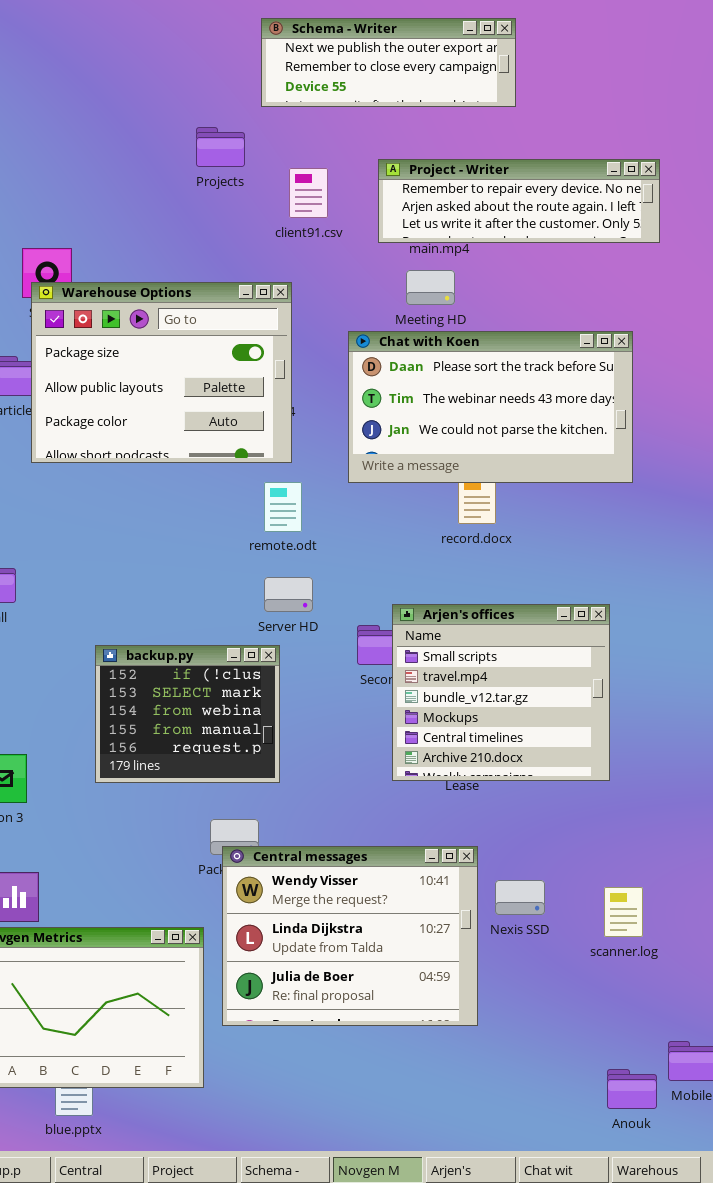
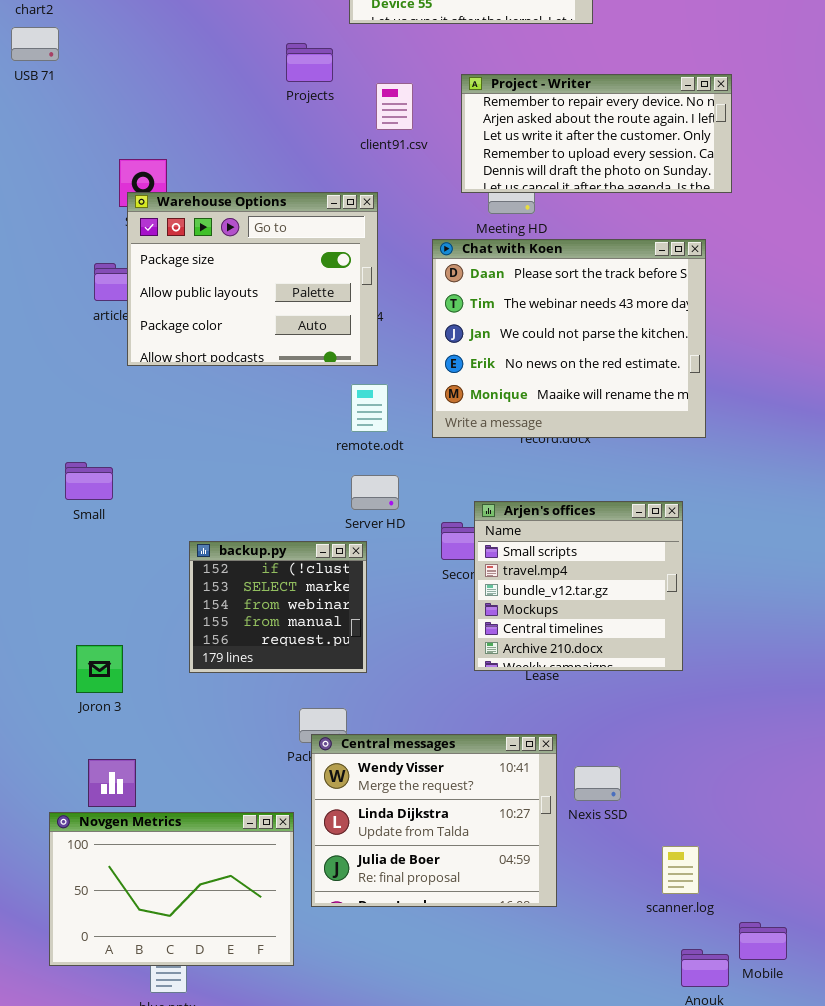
Project - Writer: [378,159,660,243] -> [461,74,732,193], resized
Chat with Koen: [348,331,633,483] -> [432,239,706,438], resized
scanner.log: [604,887,643,937] -> [662,846,699,894], moved

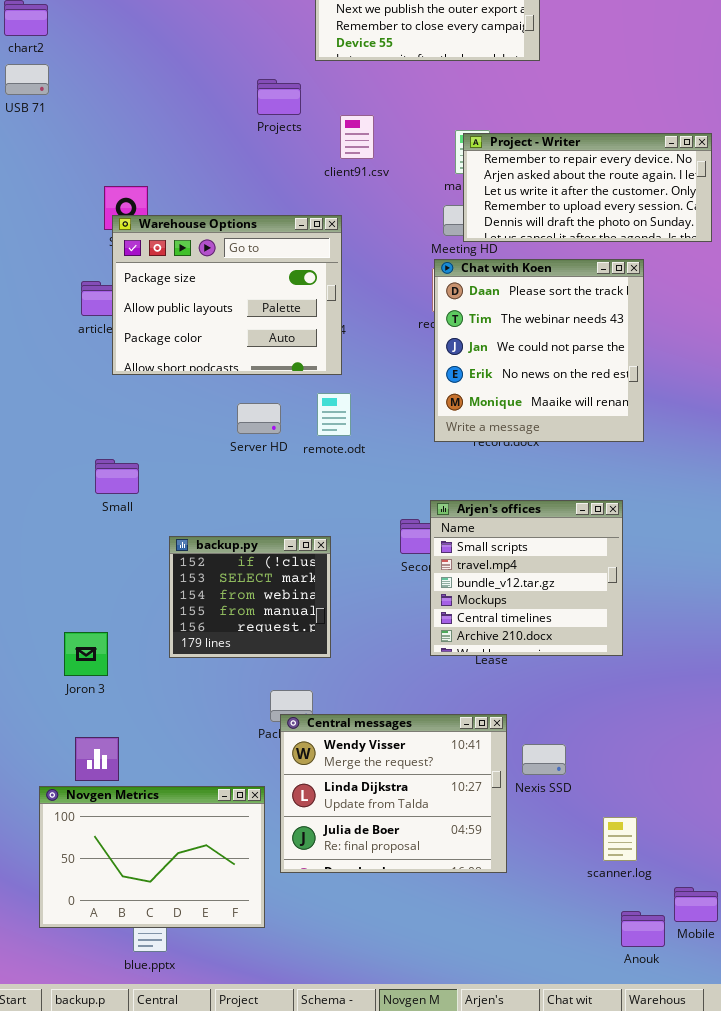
Project - Writer: [461,74,732,193] -> [463,133,712,242], moved
Chat with Koen: [432,239,706,438] -> [434,259,644,442], resized
Small: [65,462,113,500] -> [95,459,139,494], moved
Server HD: [351,475,399,510] -> [237,403,281,434], moved

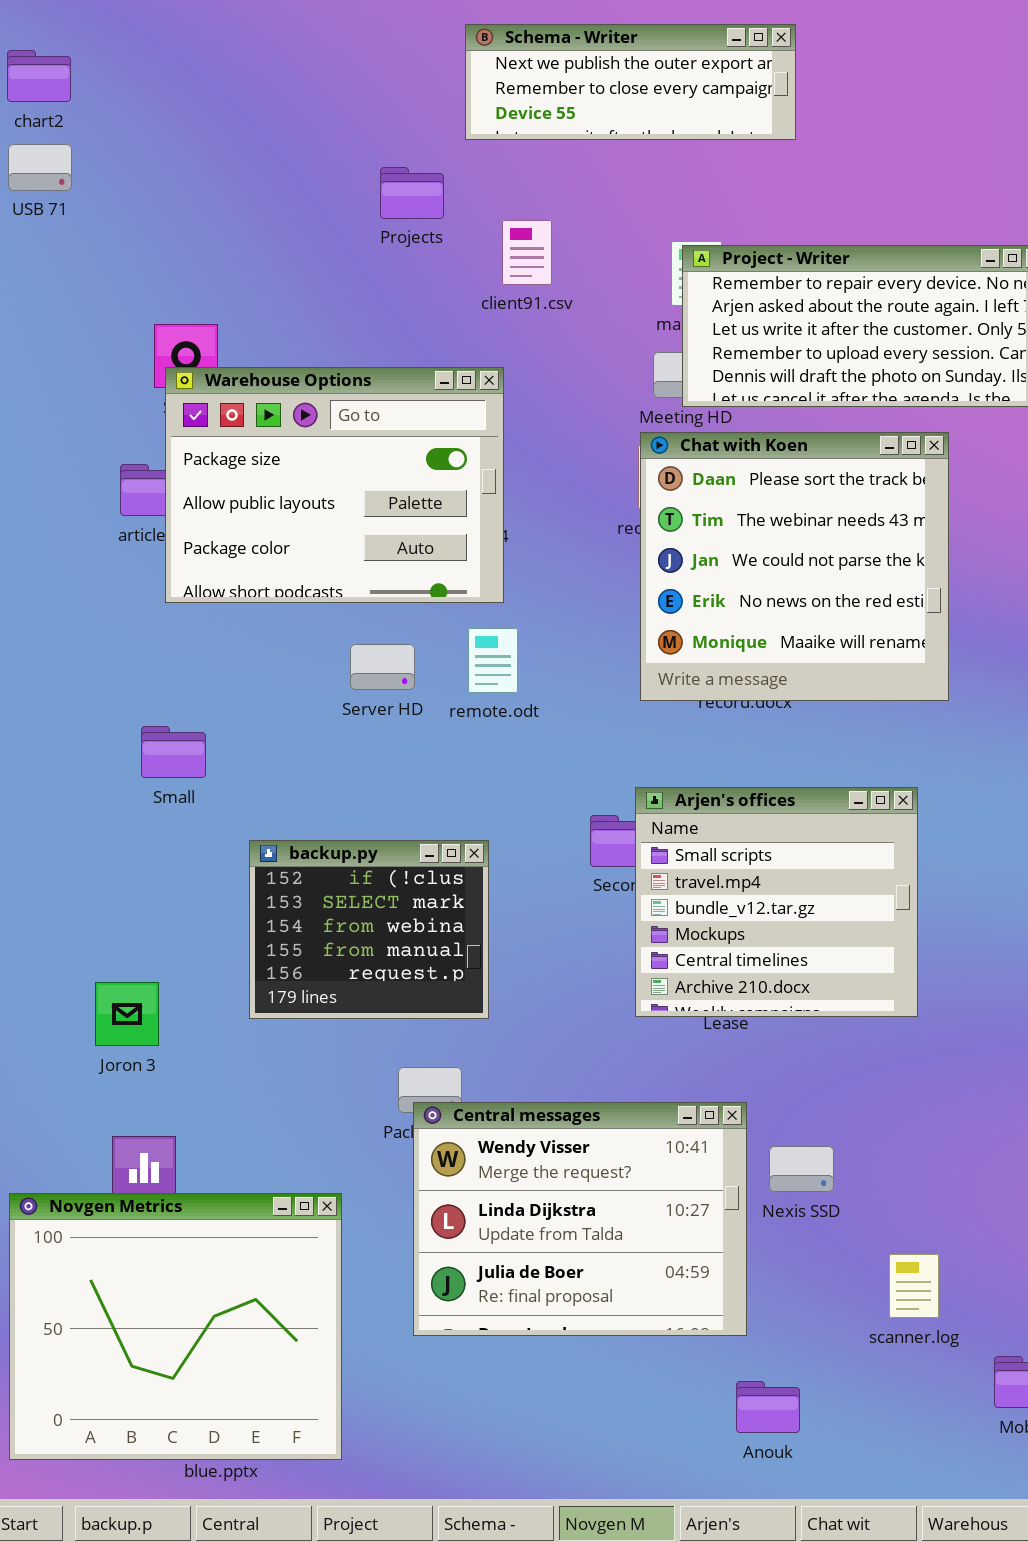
Novgen Metrics: [39,786,265,928] -> [9,1193,342,1460], moved, resized
Anouk: [621,911,665,947] -> [736,1381,800,1433], moved

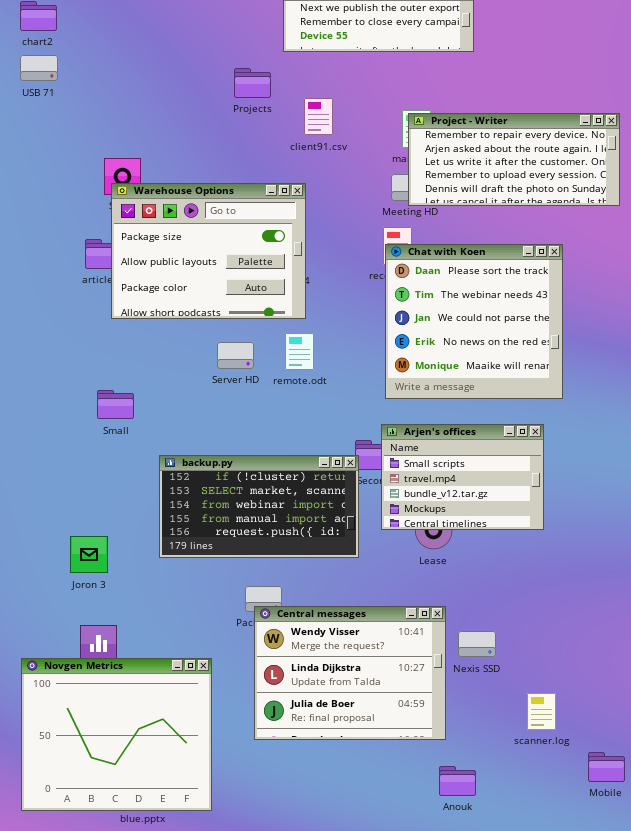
Chat with Koen: [640,432,949,701] -> [385,244,563,399], moved
Arjen's offices: [635,787,918,1017] -> [381,424,544,530], resized
backup.py: [249,840,489,1019] -> [159,455,359,558], resized

